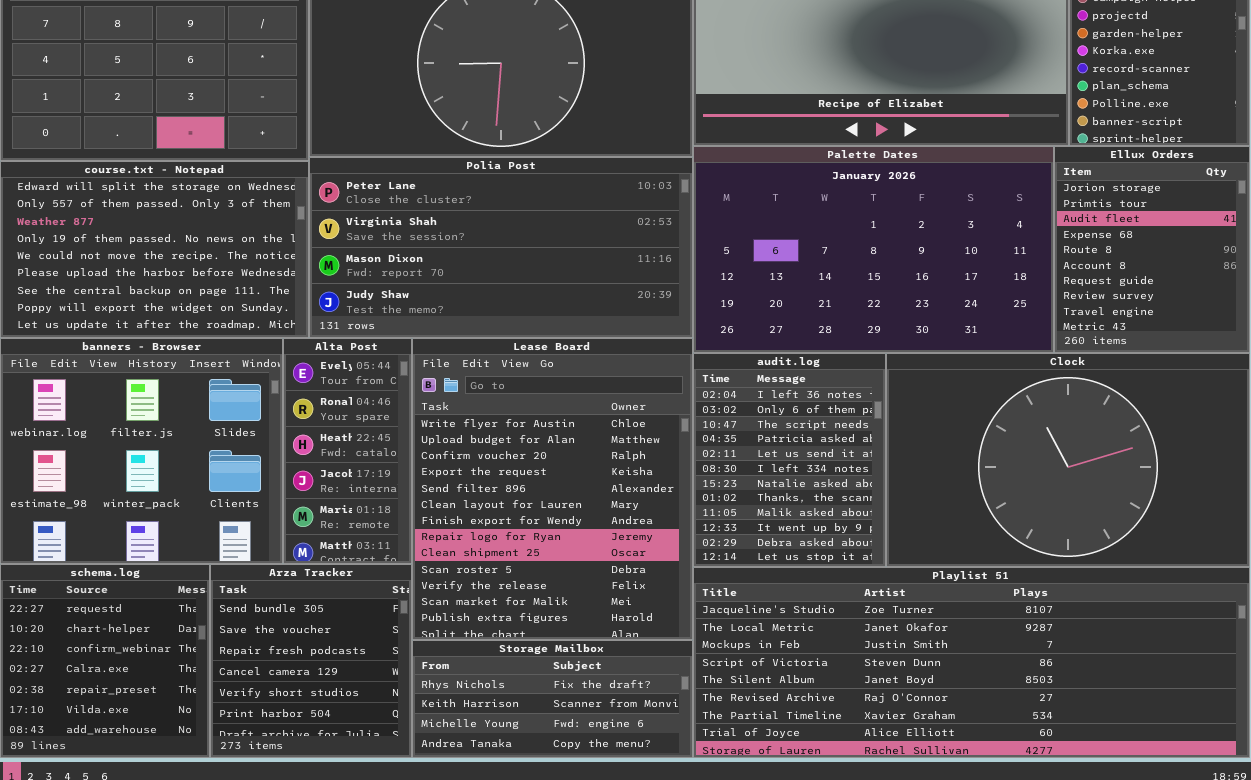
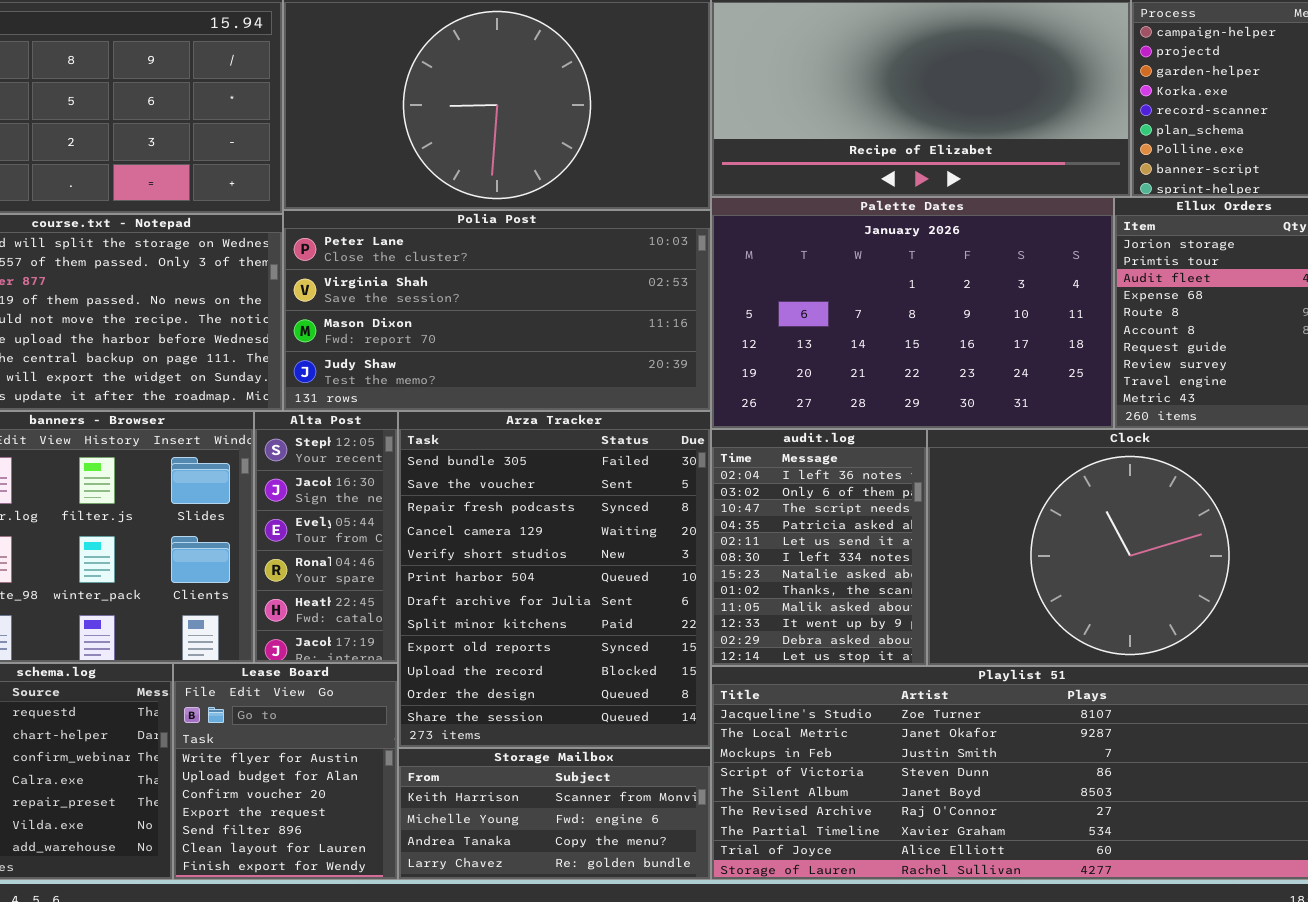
Alta Post: [283,338,412,564] -> [254,411,398,663], scrolled up 2 rows
Lease Board: [412,338,693,640] -> [173,663,398,880], moved, resized
Arza Tracker: [210,564,412,758] -> [398,411,711,748], moved, resized
Storage Mailbox: [412,640,693,758] -> [398,748,711,880], scrolled down 1 row

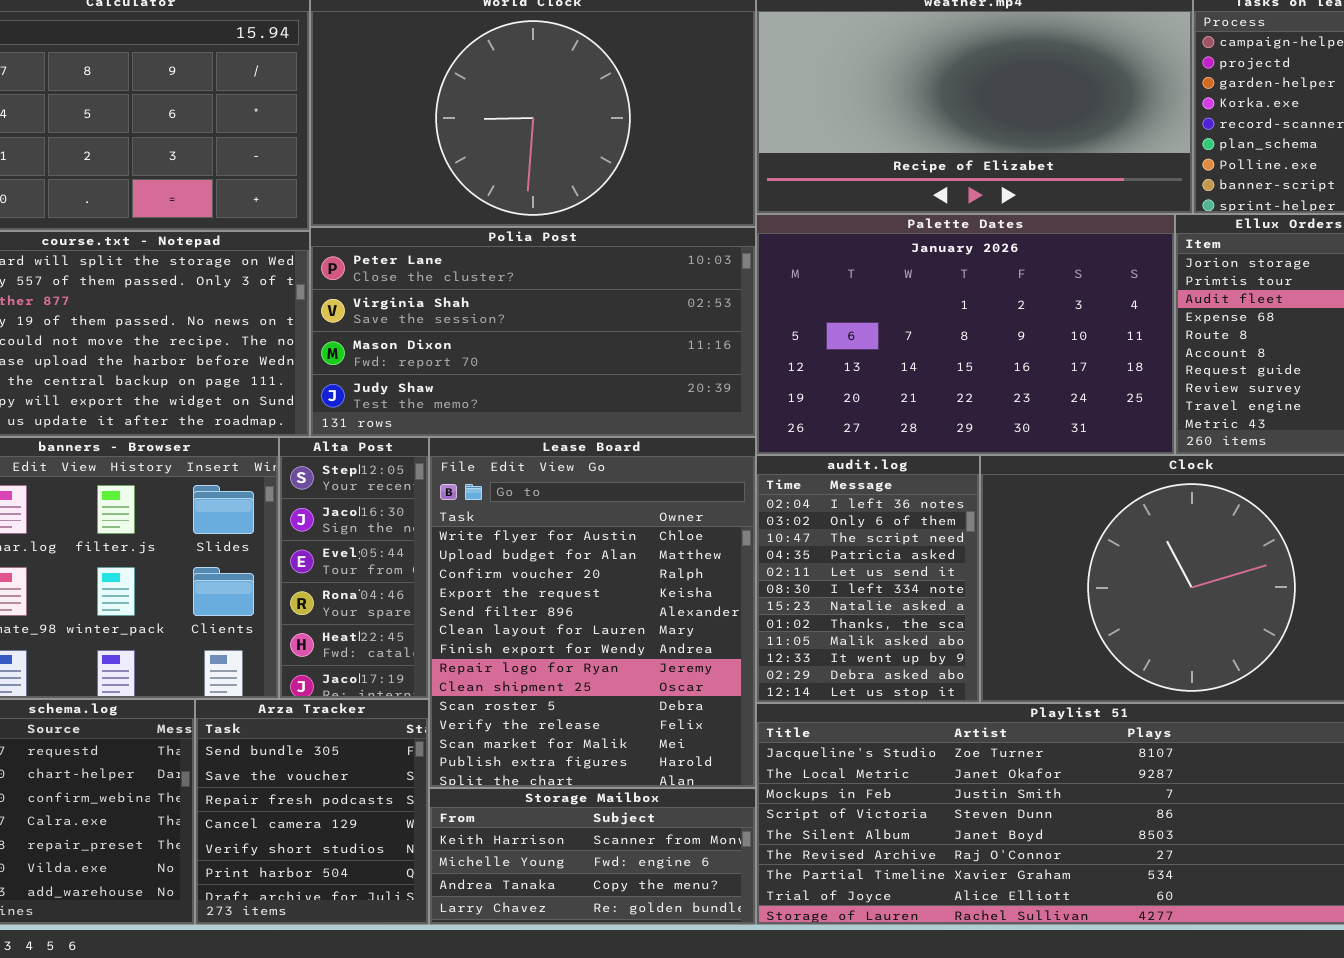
Arza Tracker: [398,411,711,748] -> [195,699,429,925], moved, resized
Lease Board: [173,663,398,880] -> [429,437,756,788], moved, resized

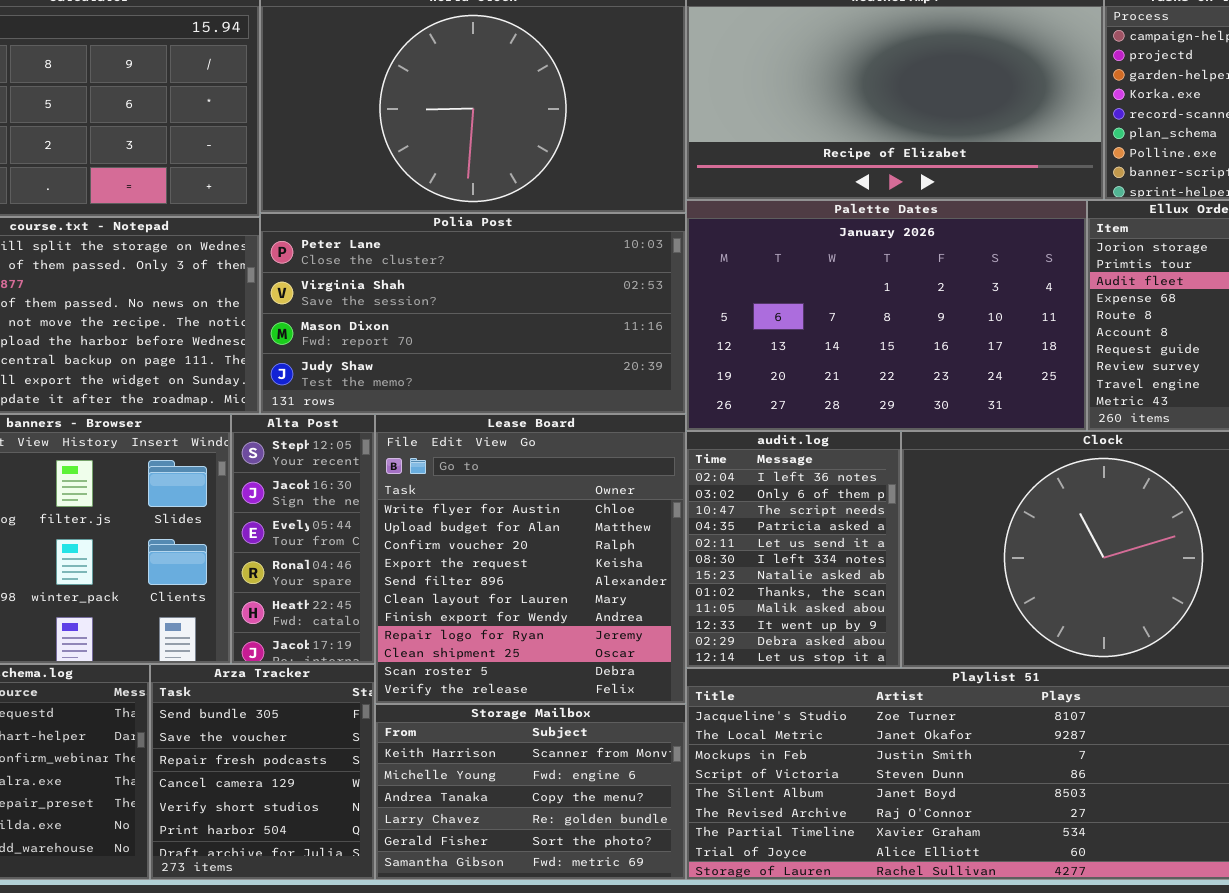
Lease Board: [429,437,756,788] -> [375,414,686,704], resized
Storage Mailbox: [429,788,756,925] -> [375,704,686,880], resized

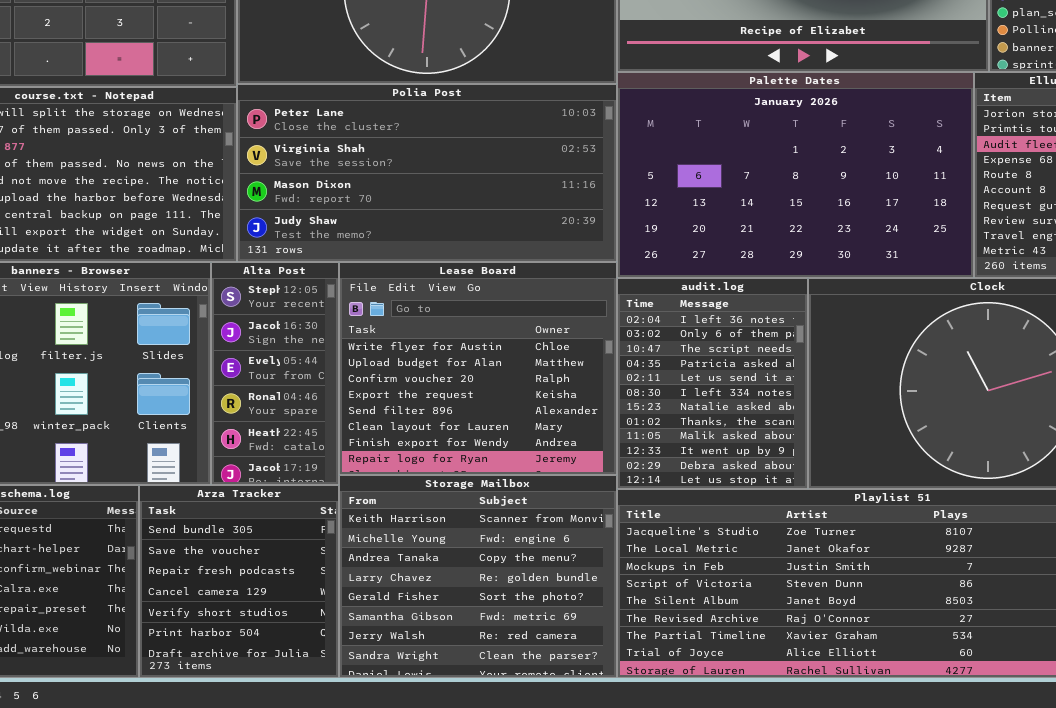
Lease Board: [375,414,686,704] -> [339,262,617,475], resized
Storage Mailbox: [375,704,686,880] -> [339,475,617,678], resized

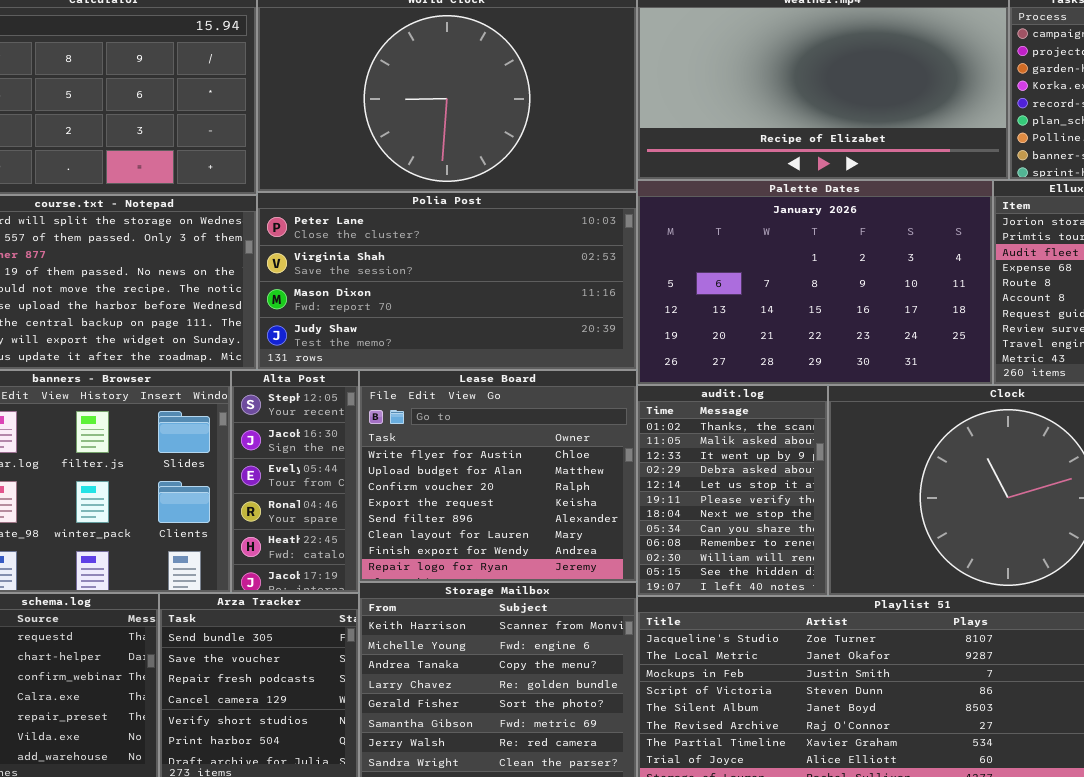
audit.log: [617,278,808,489] -> [637,385,828,596], scrolled down 7 rows

